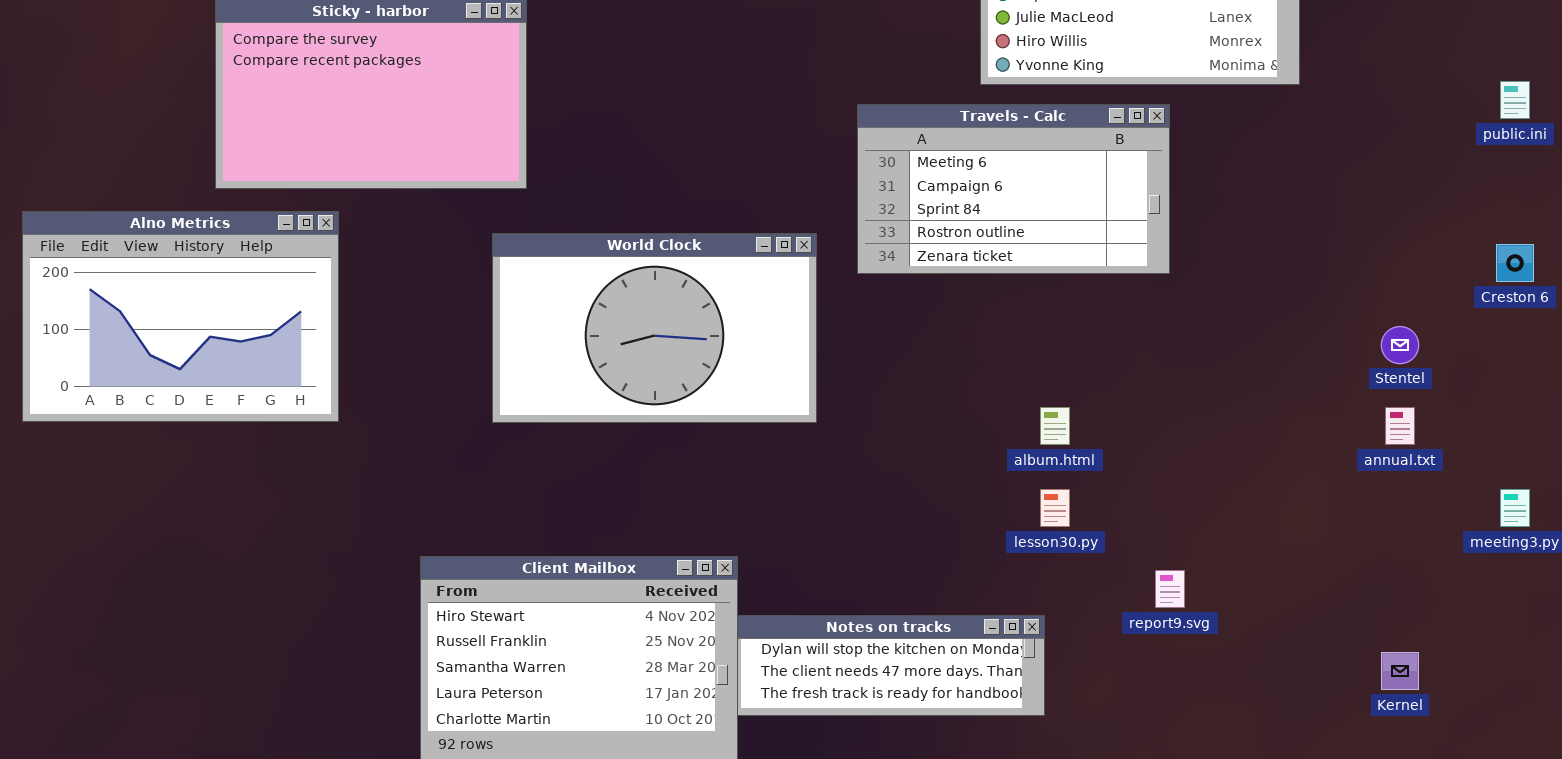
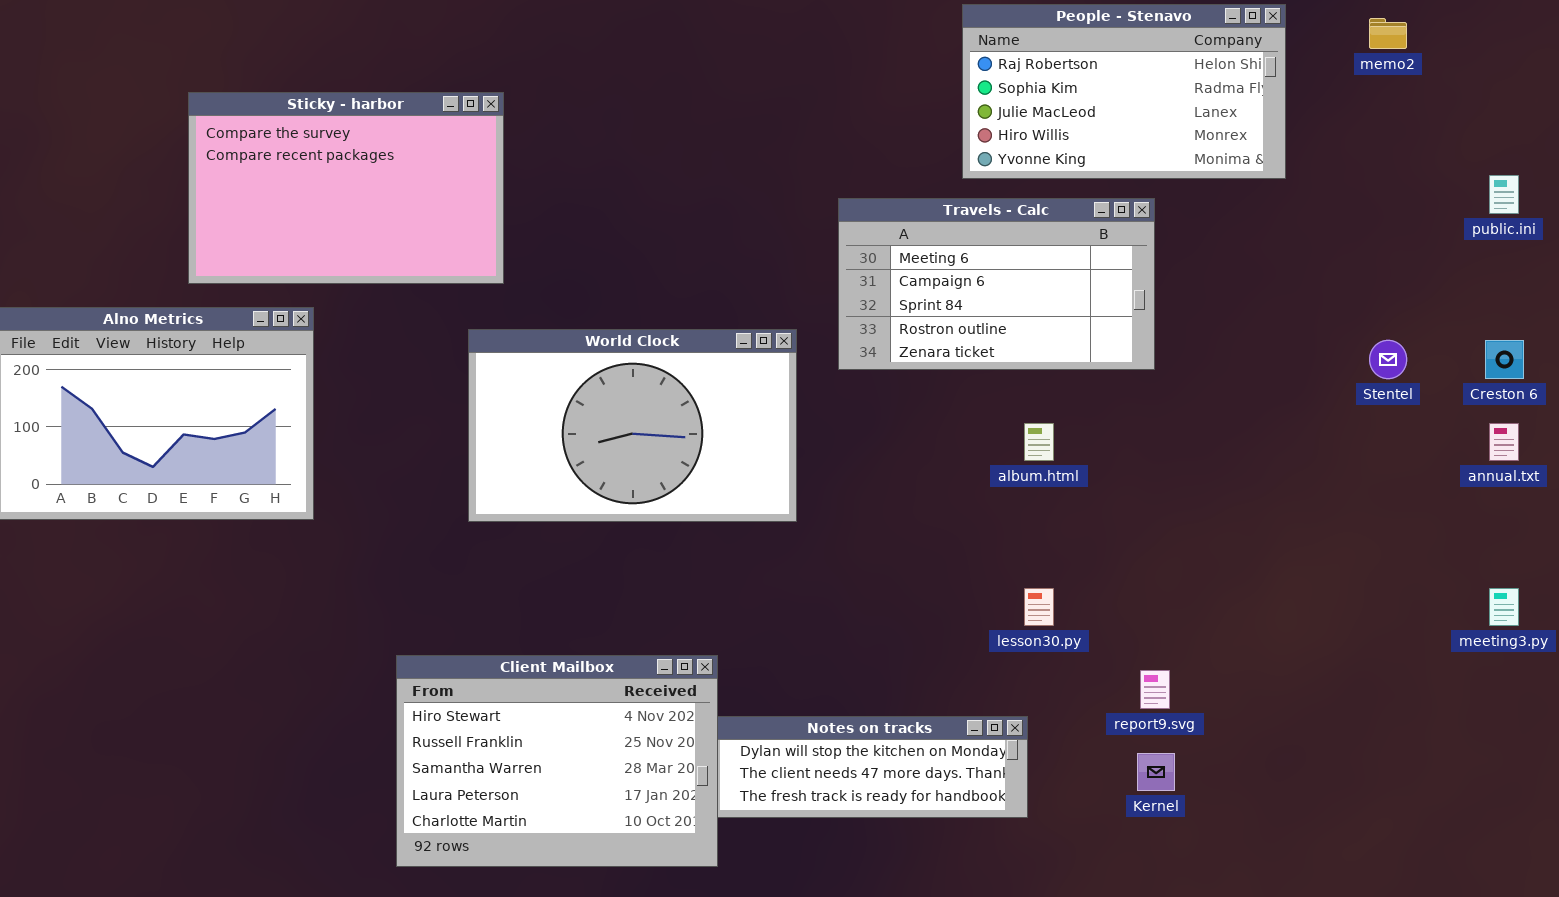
Stentel: [1381,326,1419,364] -> [1369,340,1407,379], moved
album.html: [1040,407,1070,445] -> [1024,423,1054,461], moved
annual.txt: [1385,407,1415,445] -> [1489,423,1519,461], moved
Kernel: [1381,652,1419,690] -> [1137,753,1175,791], moved

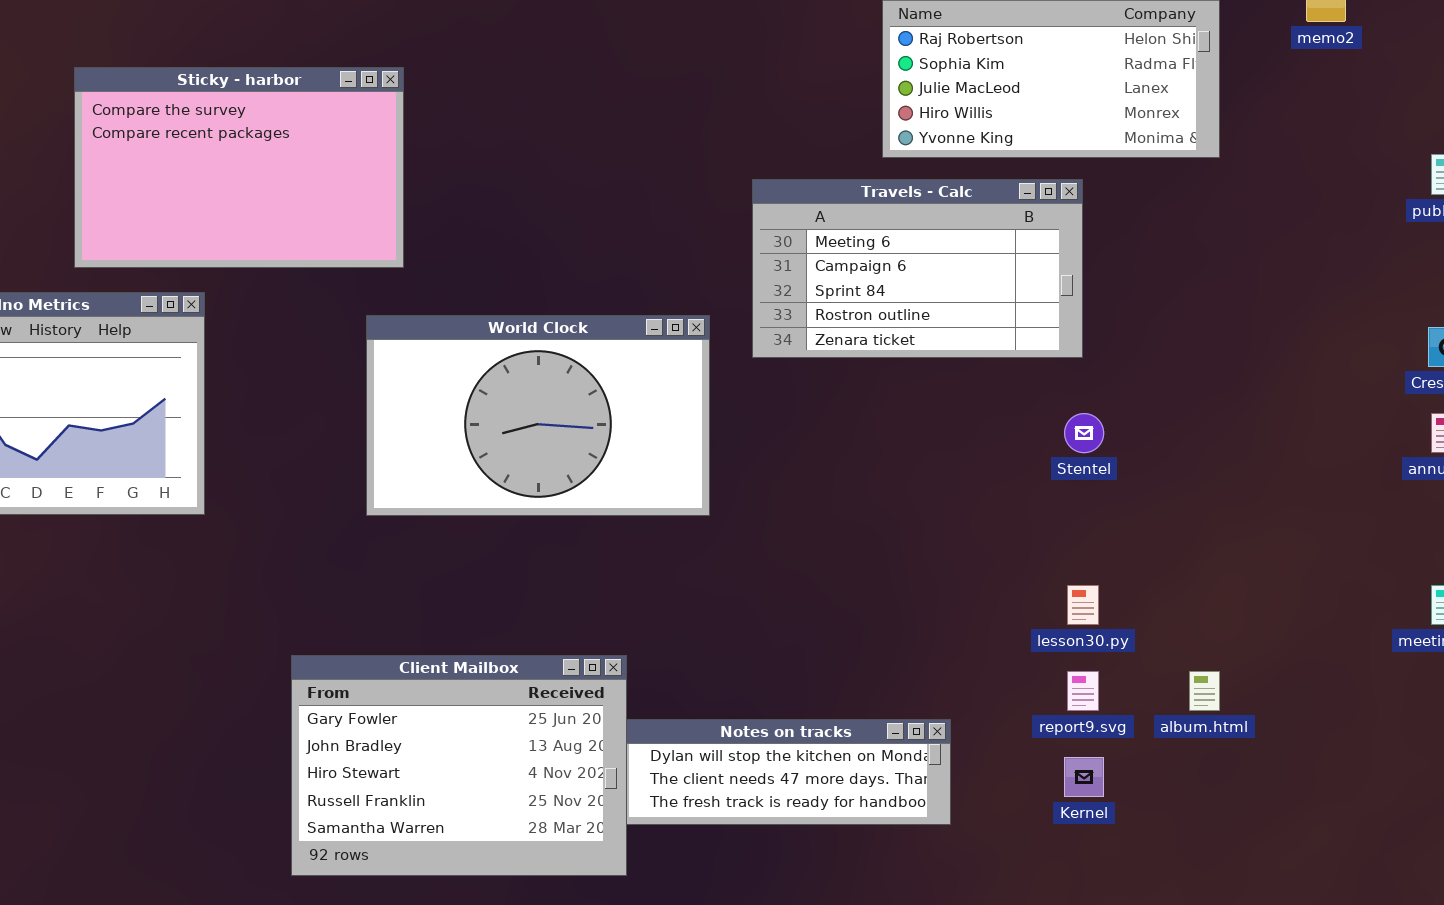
Stentel: [1369,340,1407,379] -> [1064,413,1104,453], moved
album.html: [1024,423,1054,461] -> [1189,671,1220,711], moved
lesson30.py: [1024,588,1054,626] -> [1067,585,1099,625], moved
Client Mailbox: [396,655,718,867] -> [291,655,627,876], scrolled up 2 rows

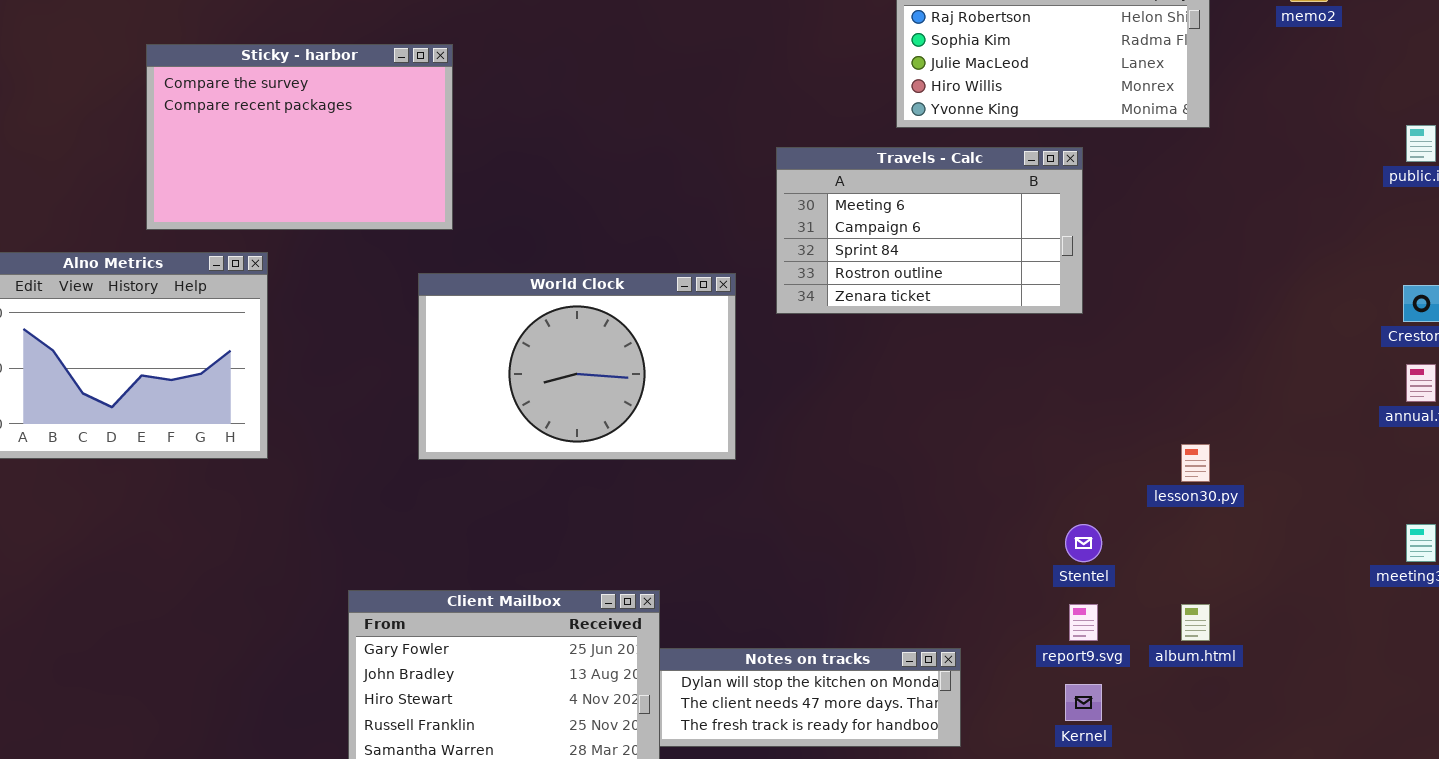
Stentel: [1064,413,1104,453] -> [1065,524,1102,562], moved
lesson30.py: [1067,585,1099,625] -> [1181,444,1210,482], moved

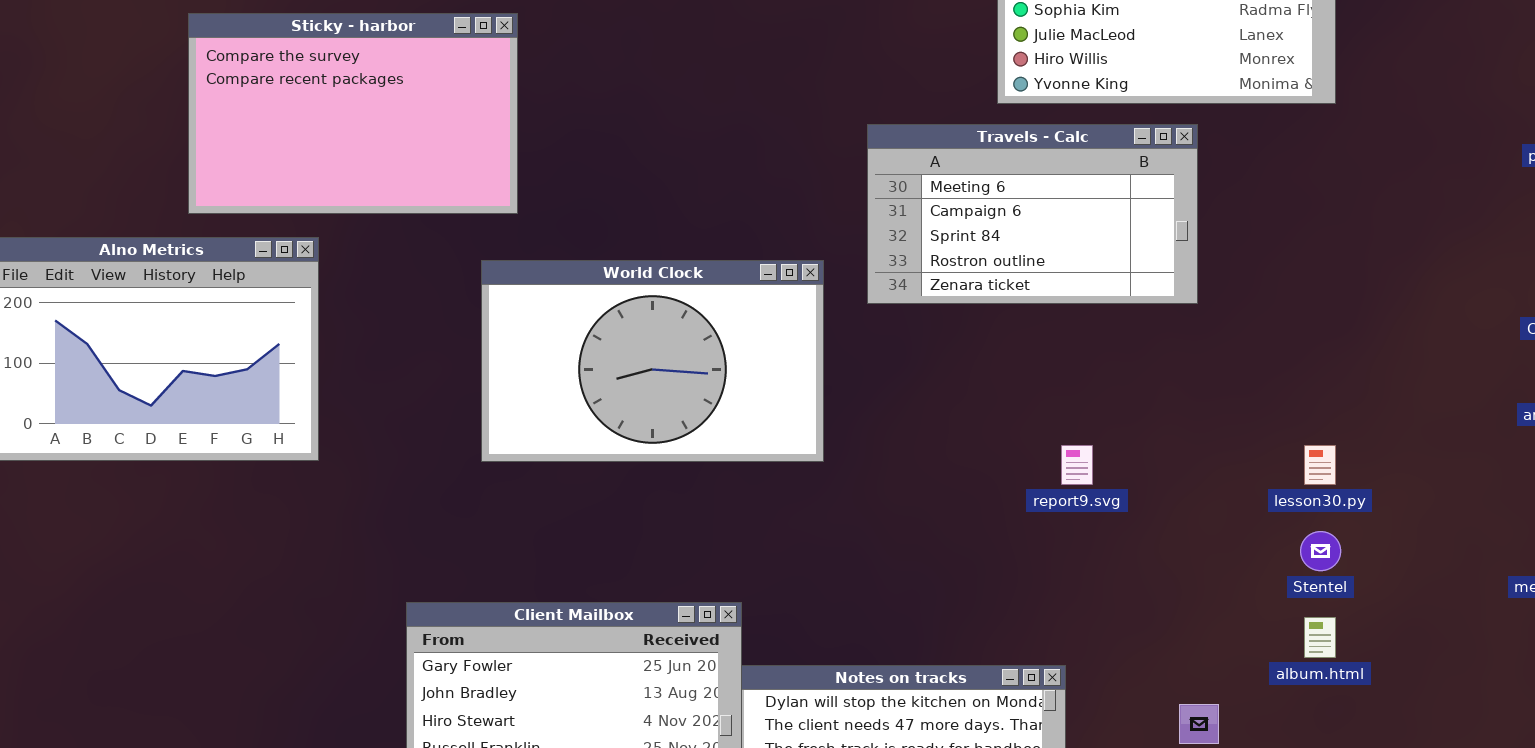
Stentel: [1065,524,1102,562] -> [1300,531,1341,571], moved
report9.svg: [1069,604,1098,641] -> [1061,445,1093,485], moved

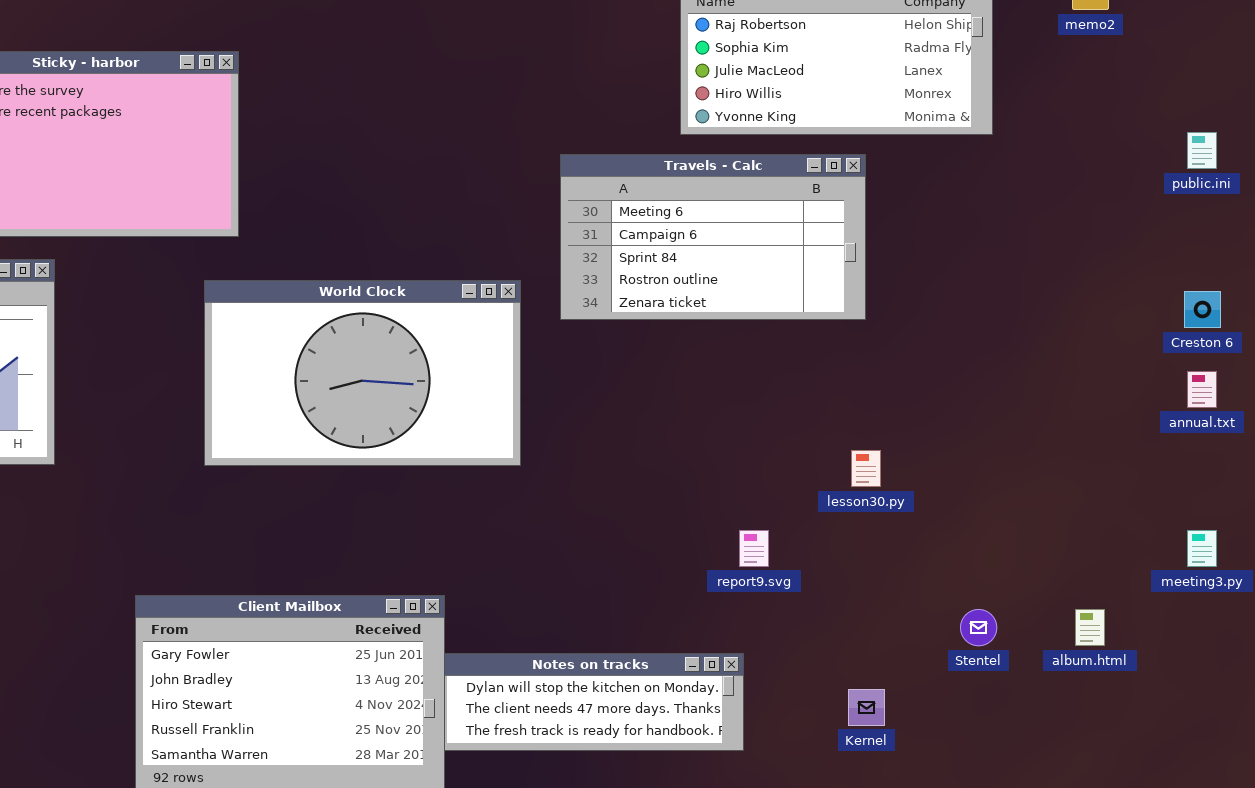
report9.svg: [1061,445,1093,485] -> [739,530,769,567], moved
lesson30.py: [1304,445,1336,485] -> [851,450,881,487], moved
Stentel: [1300,531,1341,571] -> [960,609,997,646], moved
album.html: [1304,617,1336,658] -> [1075,609,1105,646], moved

